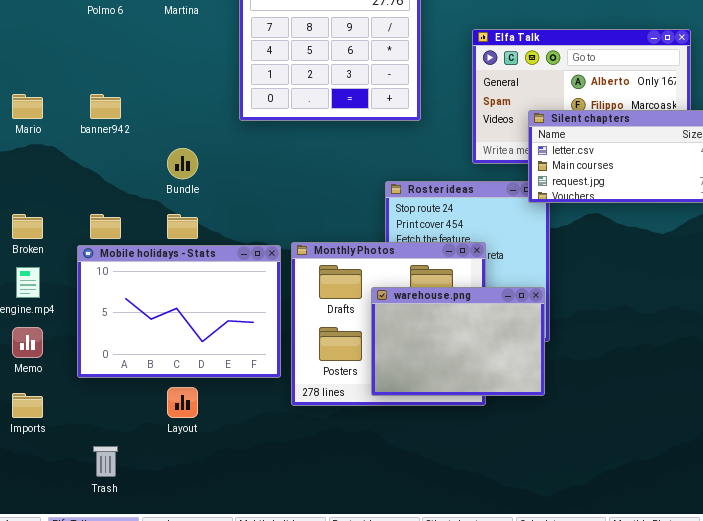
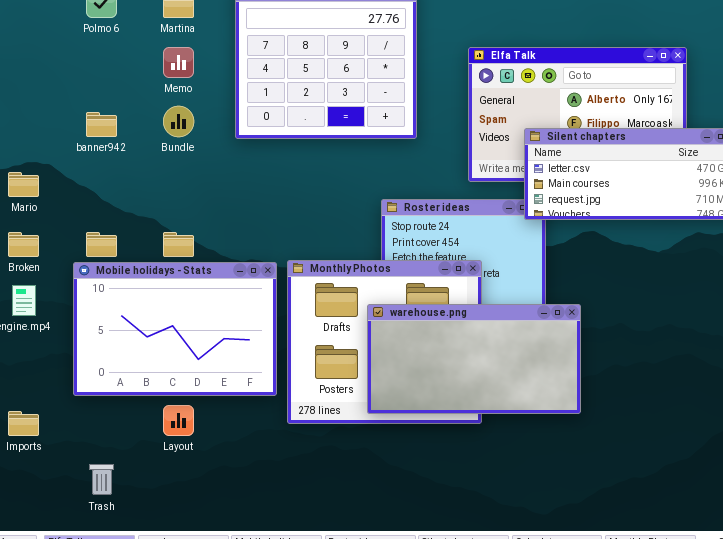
Mario: [12,94,43,119] -> [8,172,39,197], moved
Bundle: [167,148,198,179] -> [163,106,194,137], moved
warehouse.png: [371,287,545,396] -> [367,304,581,414], resized
Memo: [12,327,43,358] -> [163,47,194,78], moved

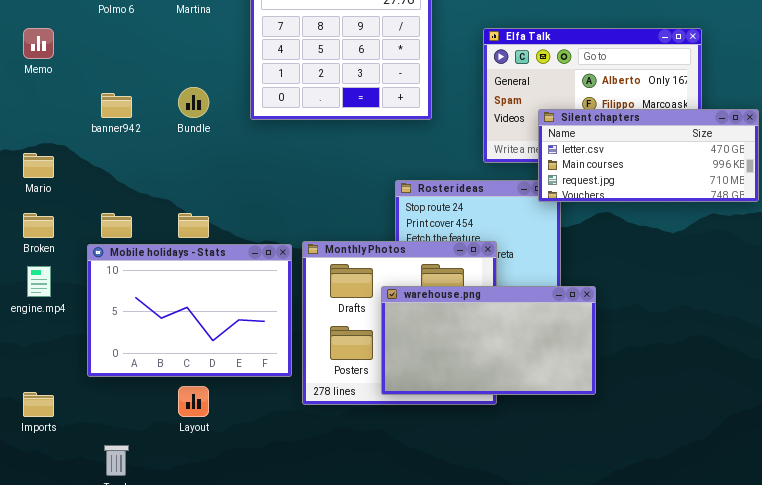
Memo: [163,47,194,78] -> [23,28,54,59], moved

